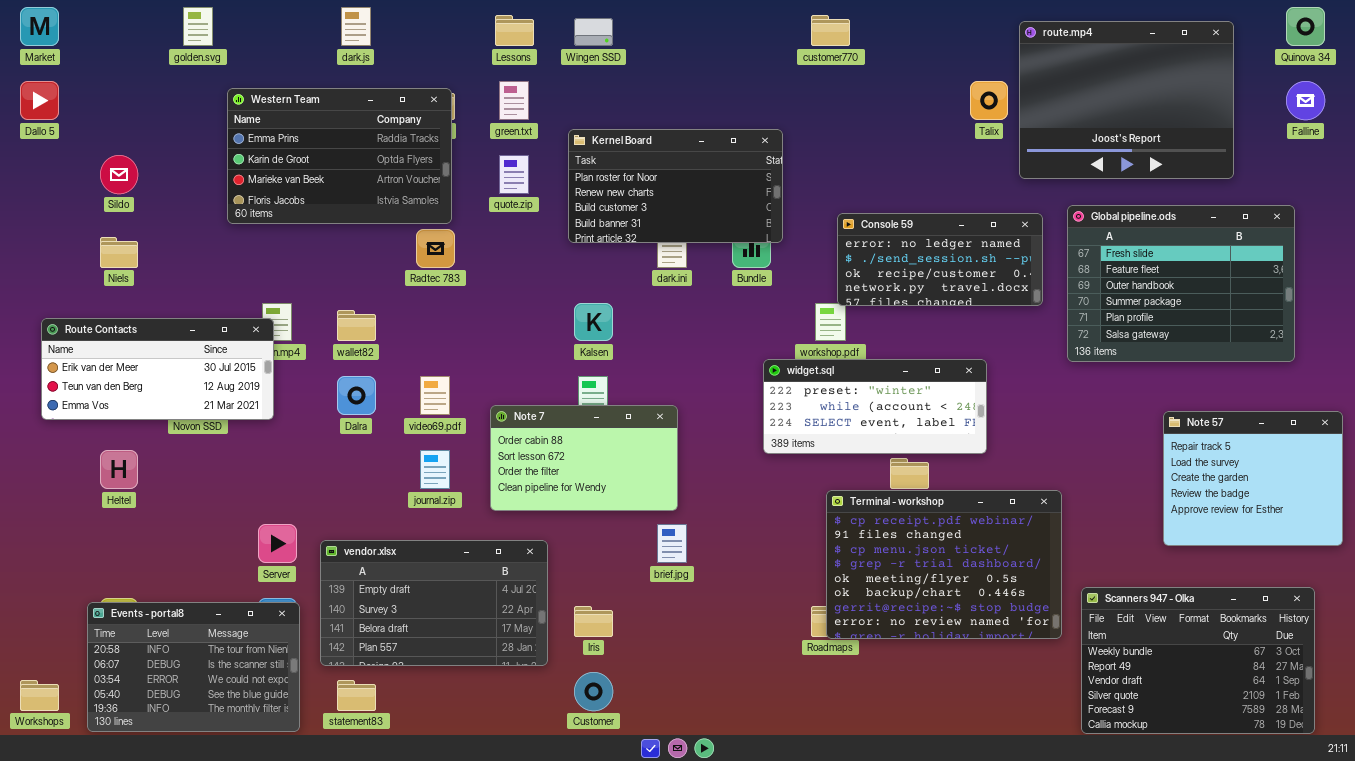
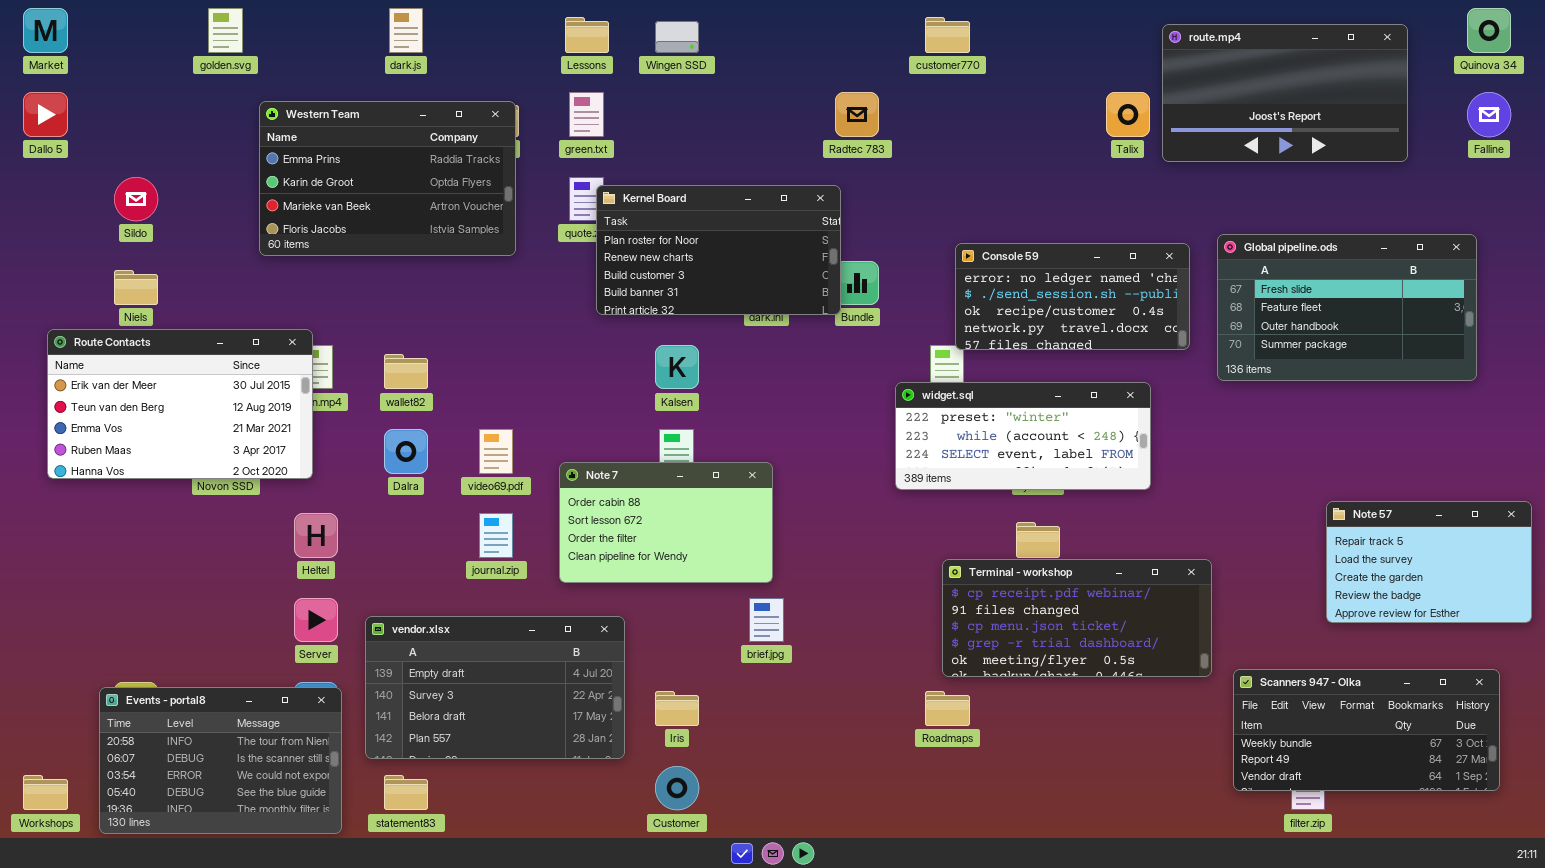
route.mp4: [1019,21,1234,179] -> [1162,24,1408,162], resized
Kernel Board: [568,129,783,243] -> [596,185,841,315], moved
Global pipeline.ods: [1067,205,1295,362] -> [1217,234,1477,381], resized
Radtec 783: [416,229,455,268] -> [835,92,879,137], moved
Route Contacts: [41,318,274,420] -> [47,329,313,479], resized
widget.sql: [763,359,987,454] -> [895,382,1151,490], moved
Note 57: [1163,411,1343,546] -> [1326,501,1532,623], resized
Heltel: [100,450,138,489] -> [294,513,338,558], moved
Terminal - workshop: [826,490,1062,639] -> [942,559,1212,677], resized
Scanners 947 - Olka: [1081,587,1315,734] -> [1233,669,1500,791], resized

